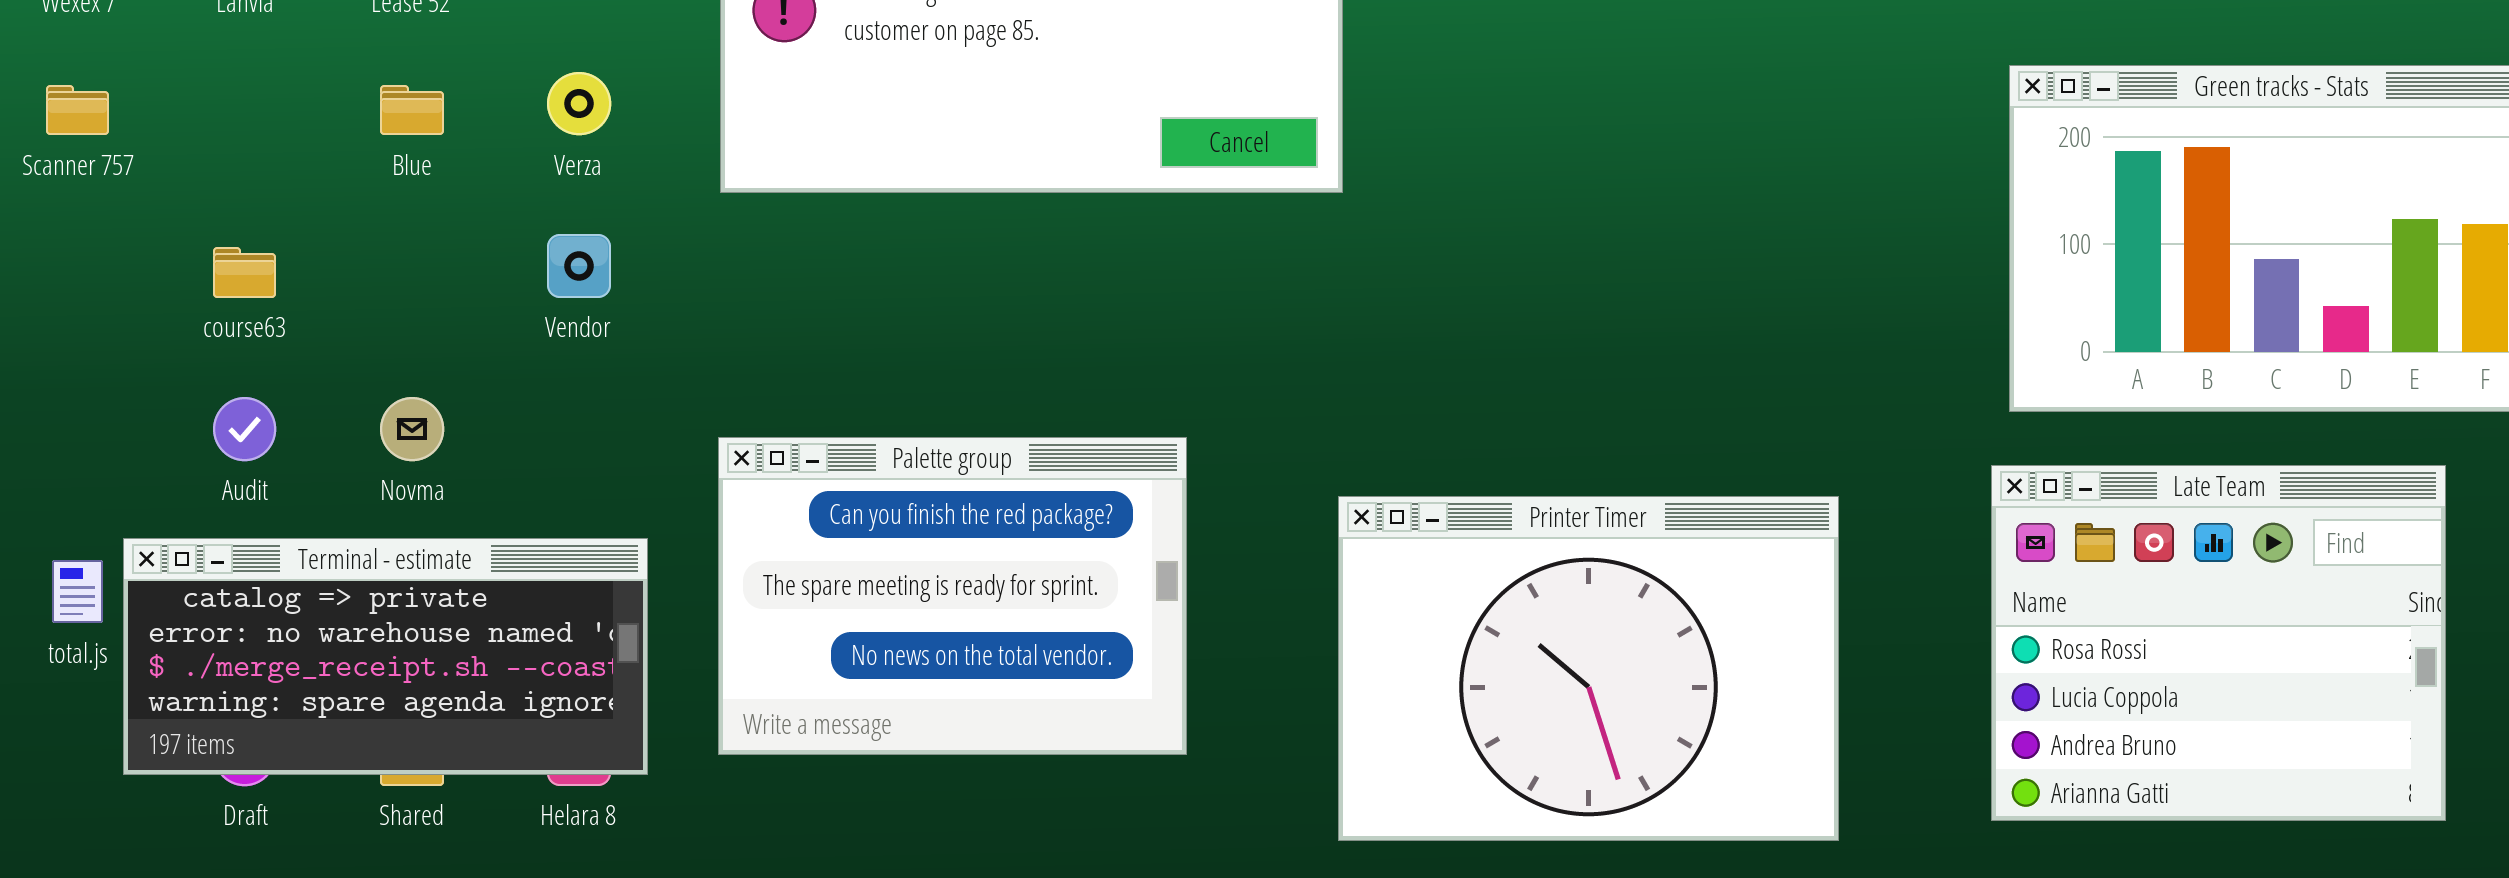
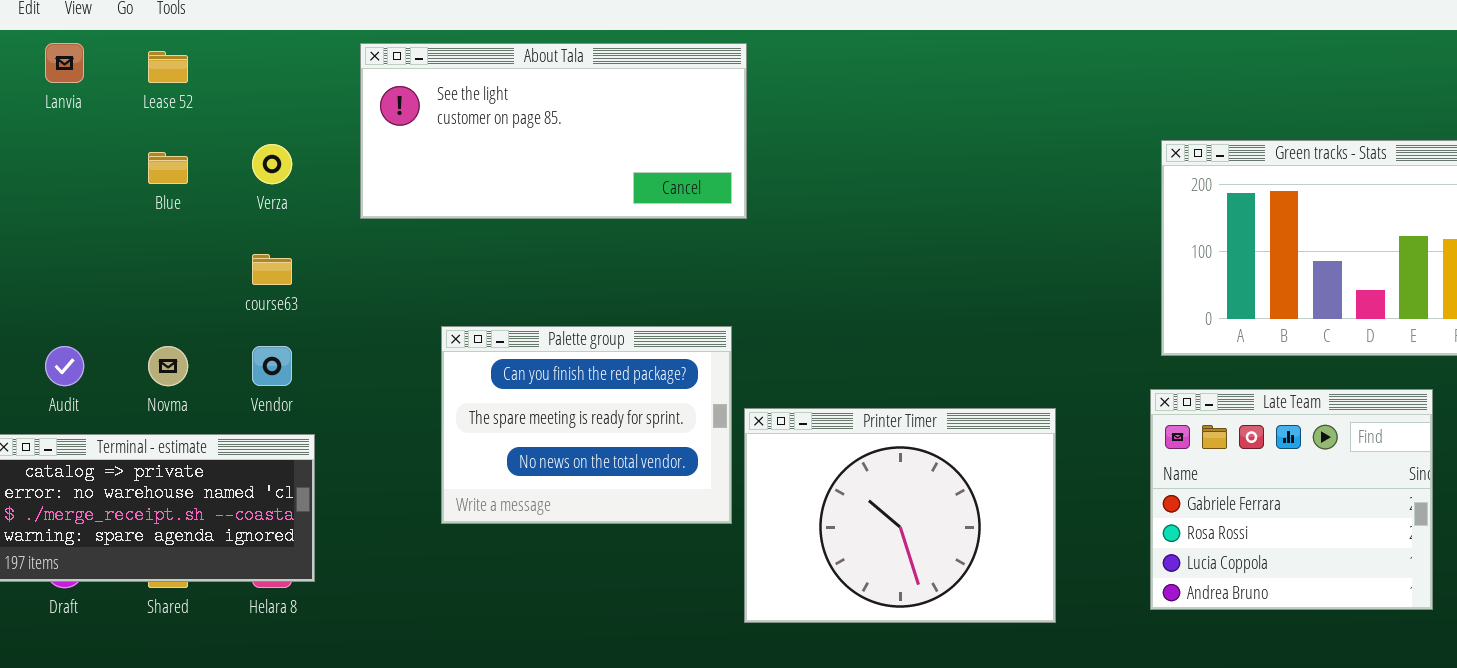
Vendor: [547,234,611,298] -> [252,346,292,386], moved
course63: [213,247,276,298] -> [252,254,292,285], moved
Palette group: [718,437,1187,755] -> [441,326,732,524], moved
Late Team: [1991,465,2446,821] -> [1150,389,1433,610], scrolled up 1 row

